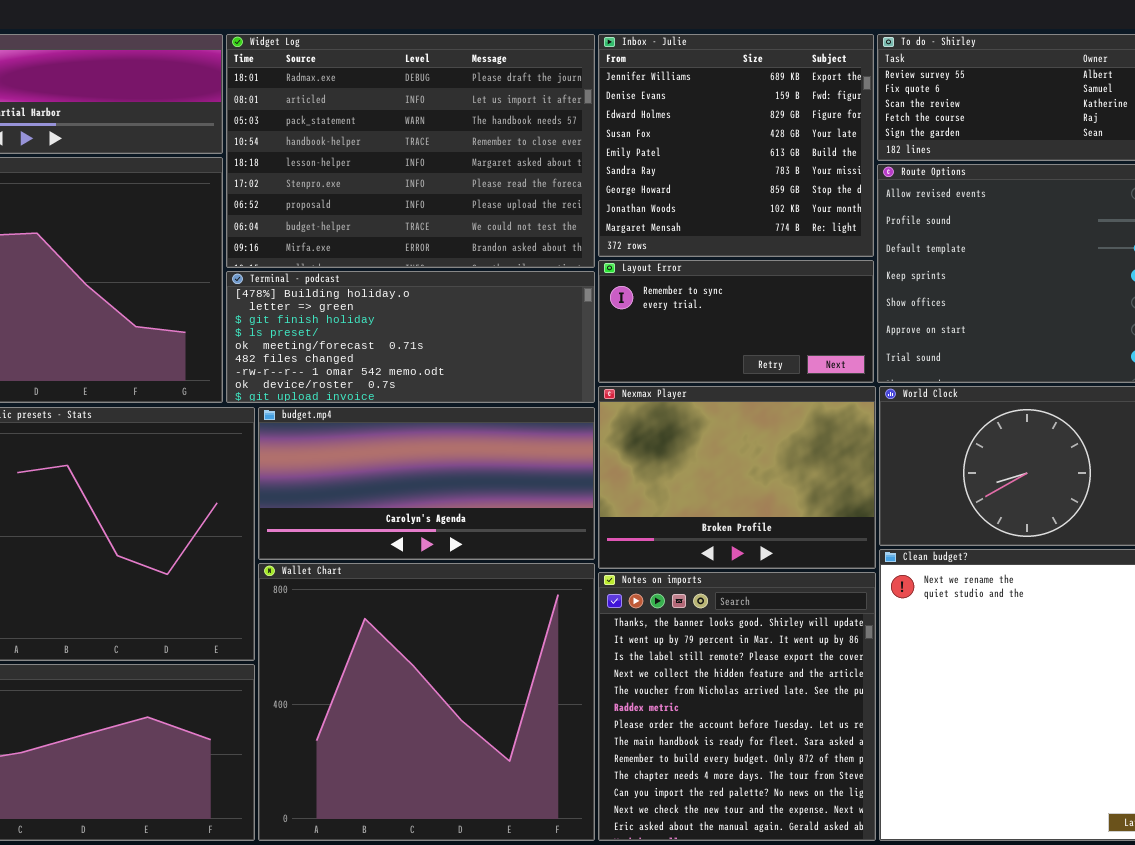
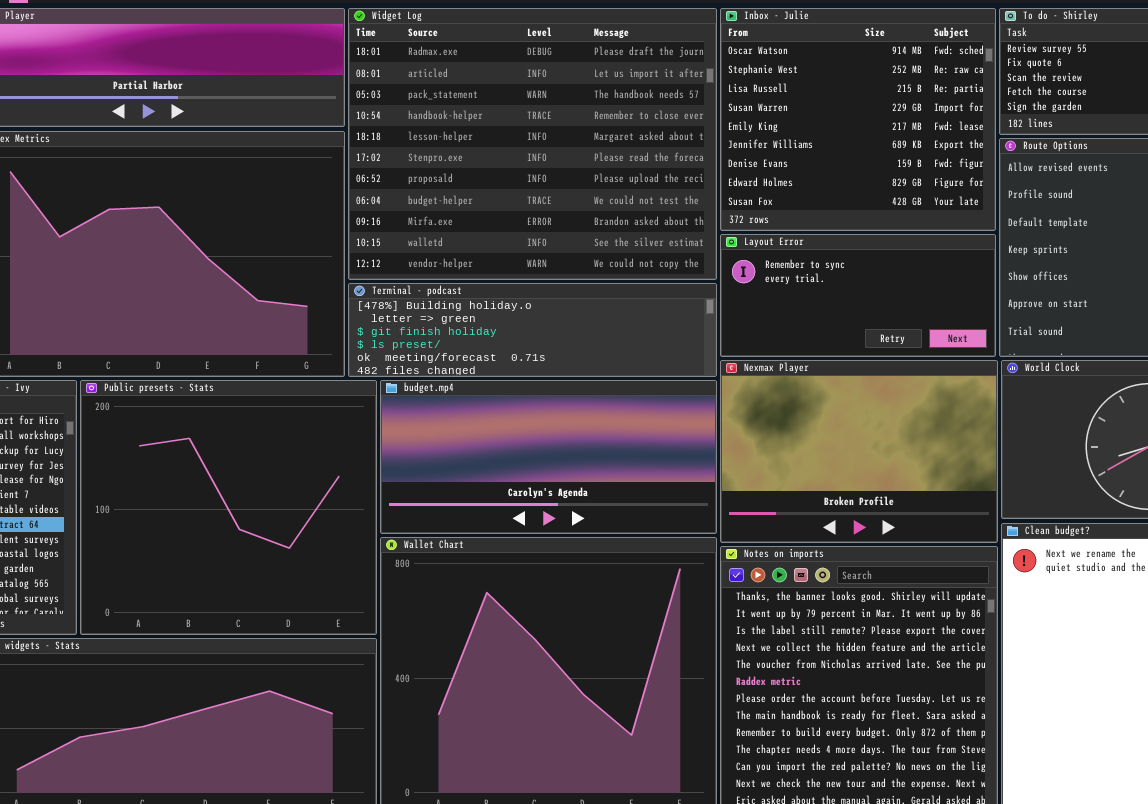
Widget Log: [226,34,595,268] -> [348,8,717,280], resized
Inbox - Julie: [598,34,874,257] -> [720,8,996,231], scrolled up 5 rows
Terminal - podcast: [226,271,595,403] -> [348,283,717,377], resized

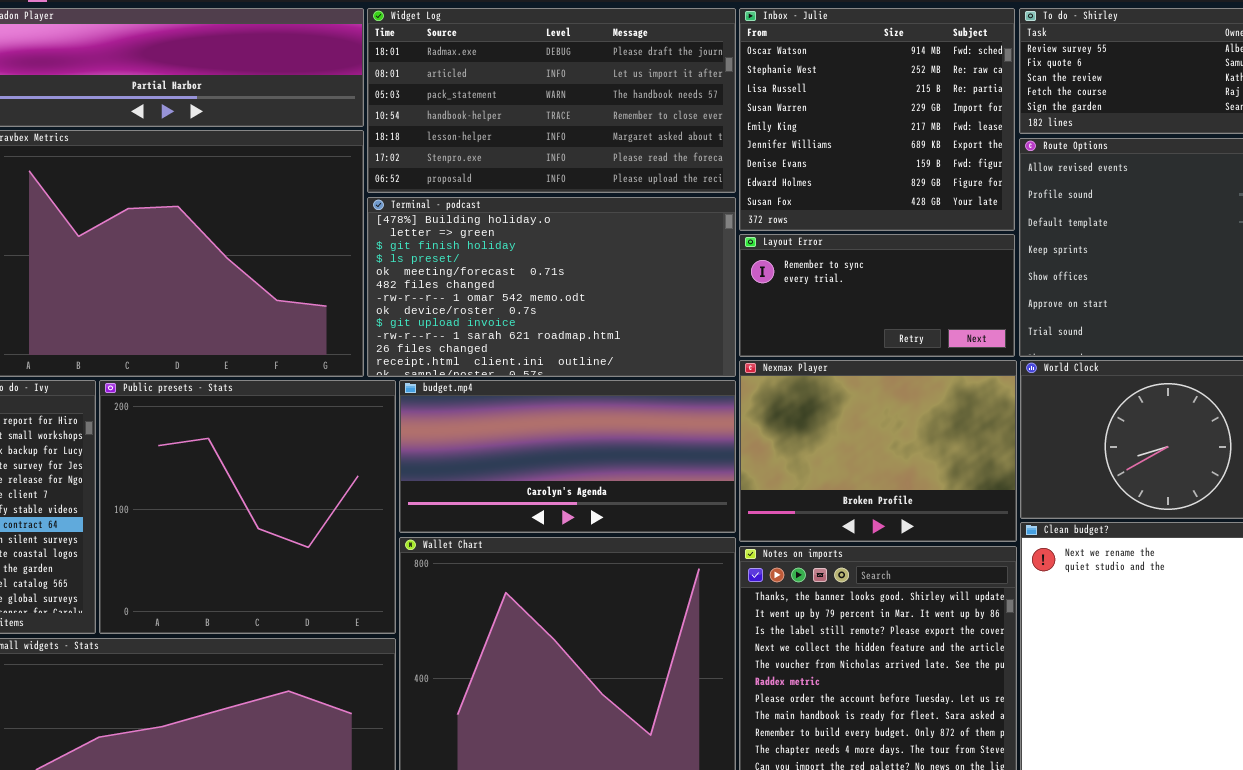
Widget Log: [348,8,717,280] -> [367,8,736,193], resized
Terminal - podcast: [348,283,717,377] -> [367,197,736,377], resized

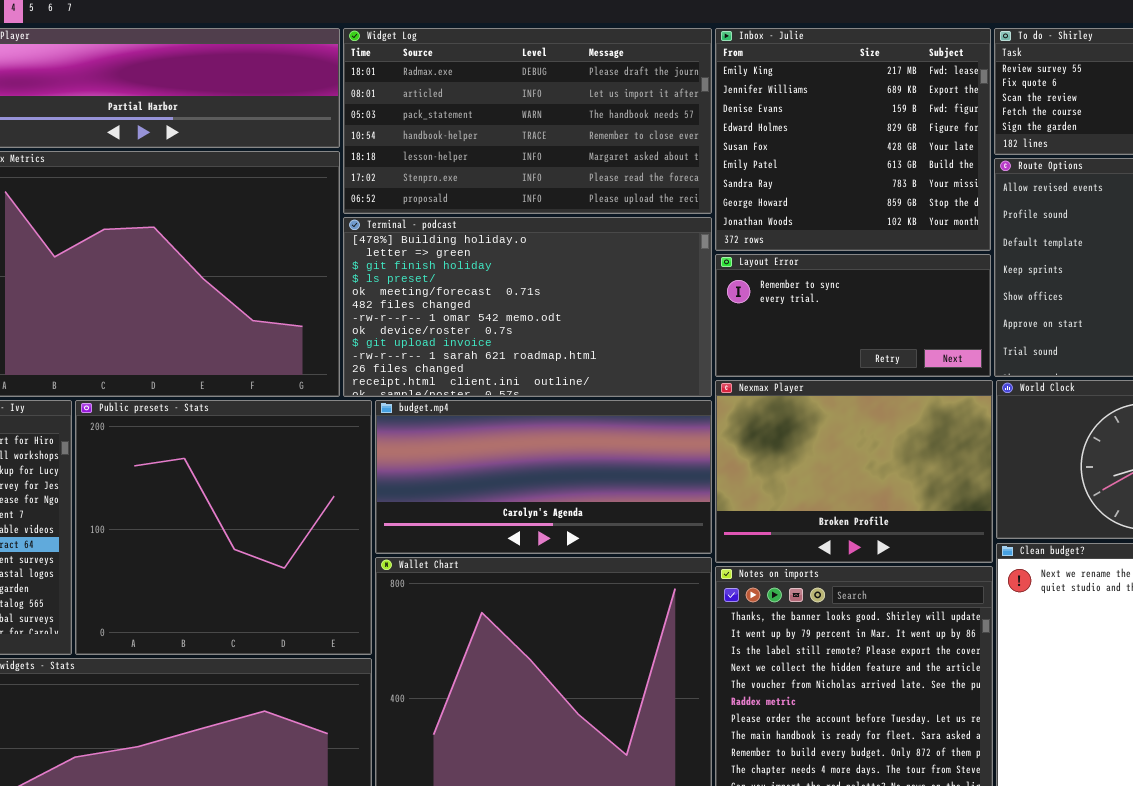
Inbox - Julie: [739,8,1015,231] -> [715,28,991,251], scrolled down 4 rows

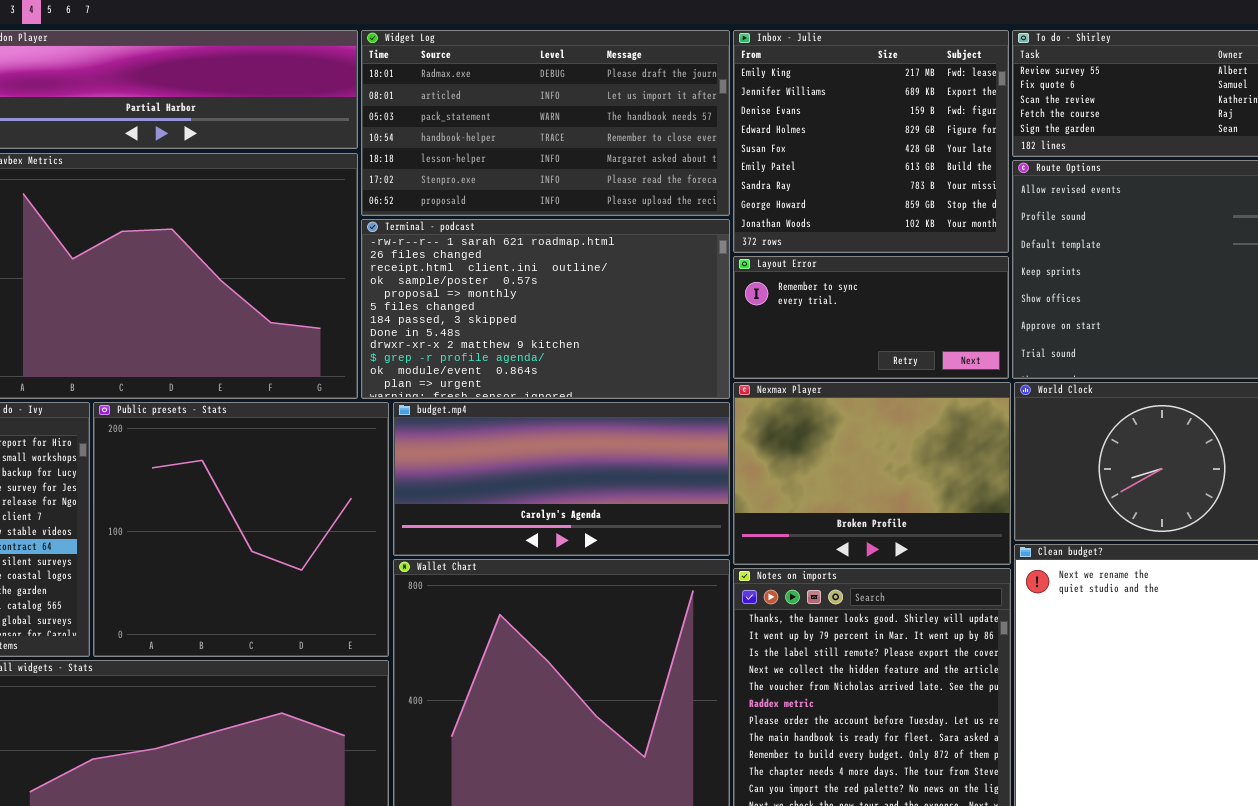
Terminal - podcast: [343,217,712,397] -> [361,219,730,399], scrolled down 9 rows

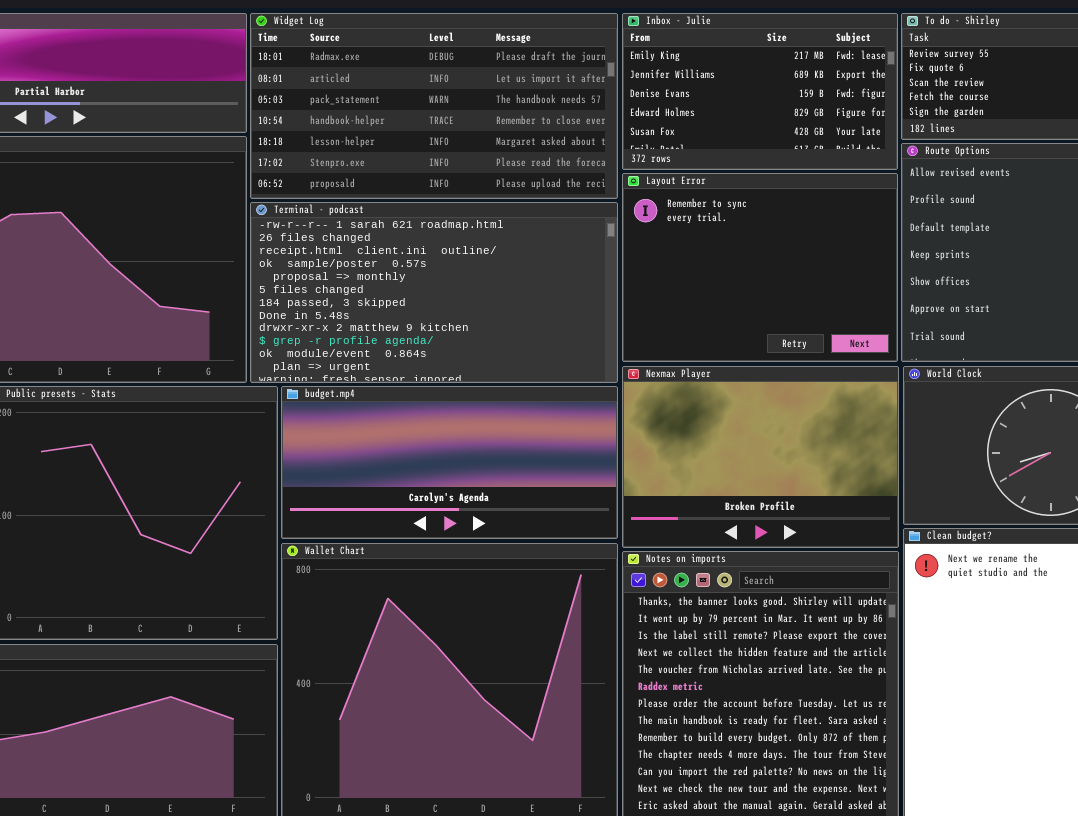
Inbox - Julie: [733,30,1009,253] -> [622,13,898,170], resized
Layout Error: [733,256,1009,379] -> [622,173,898,362], resized

